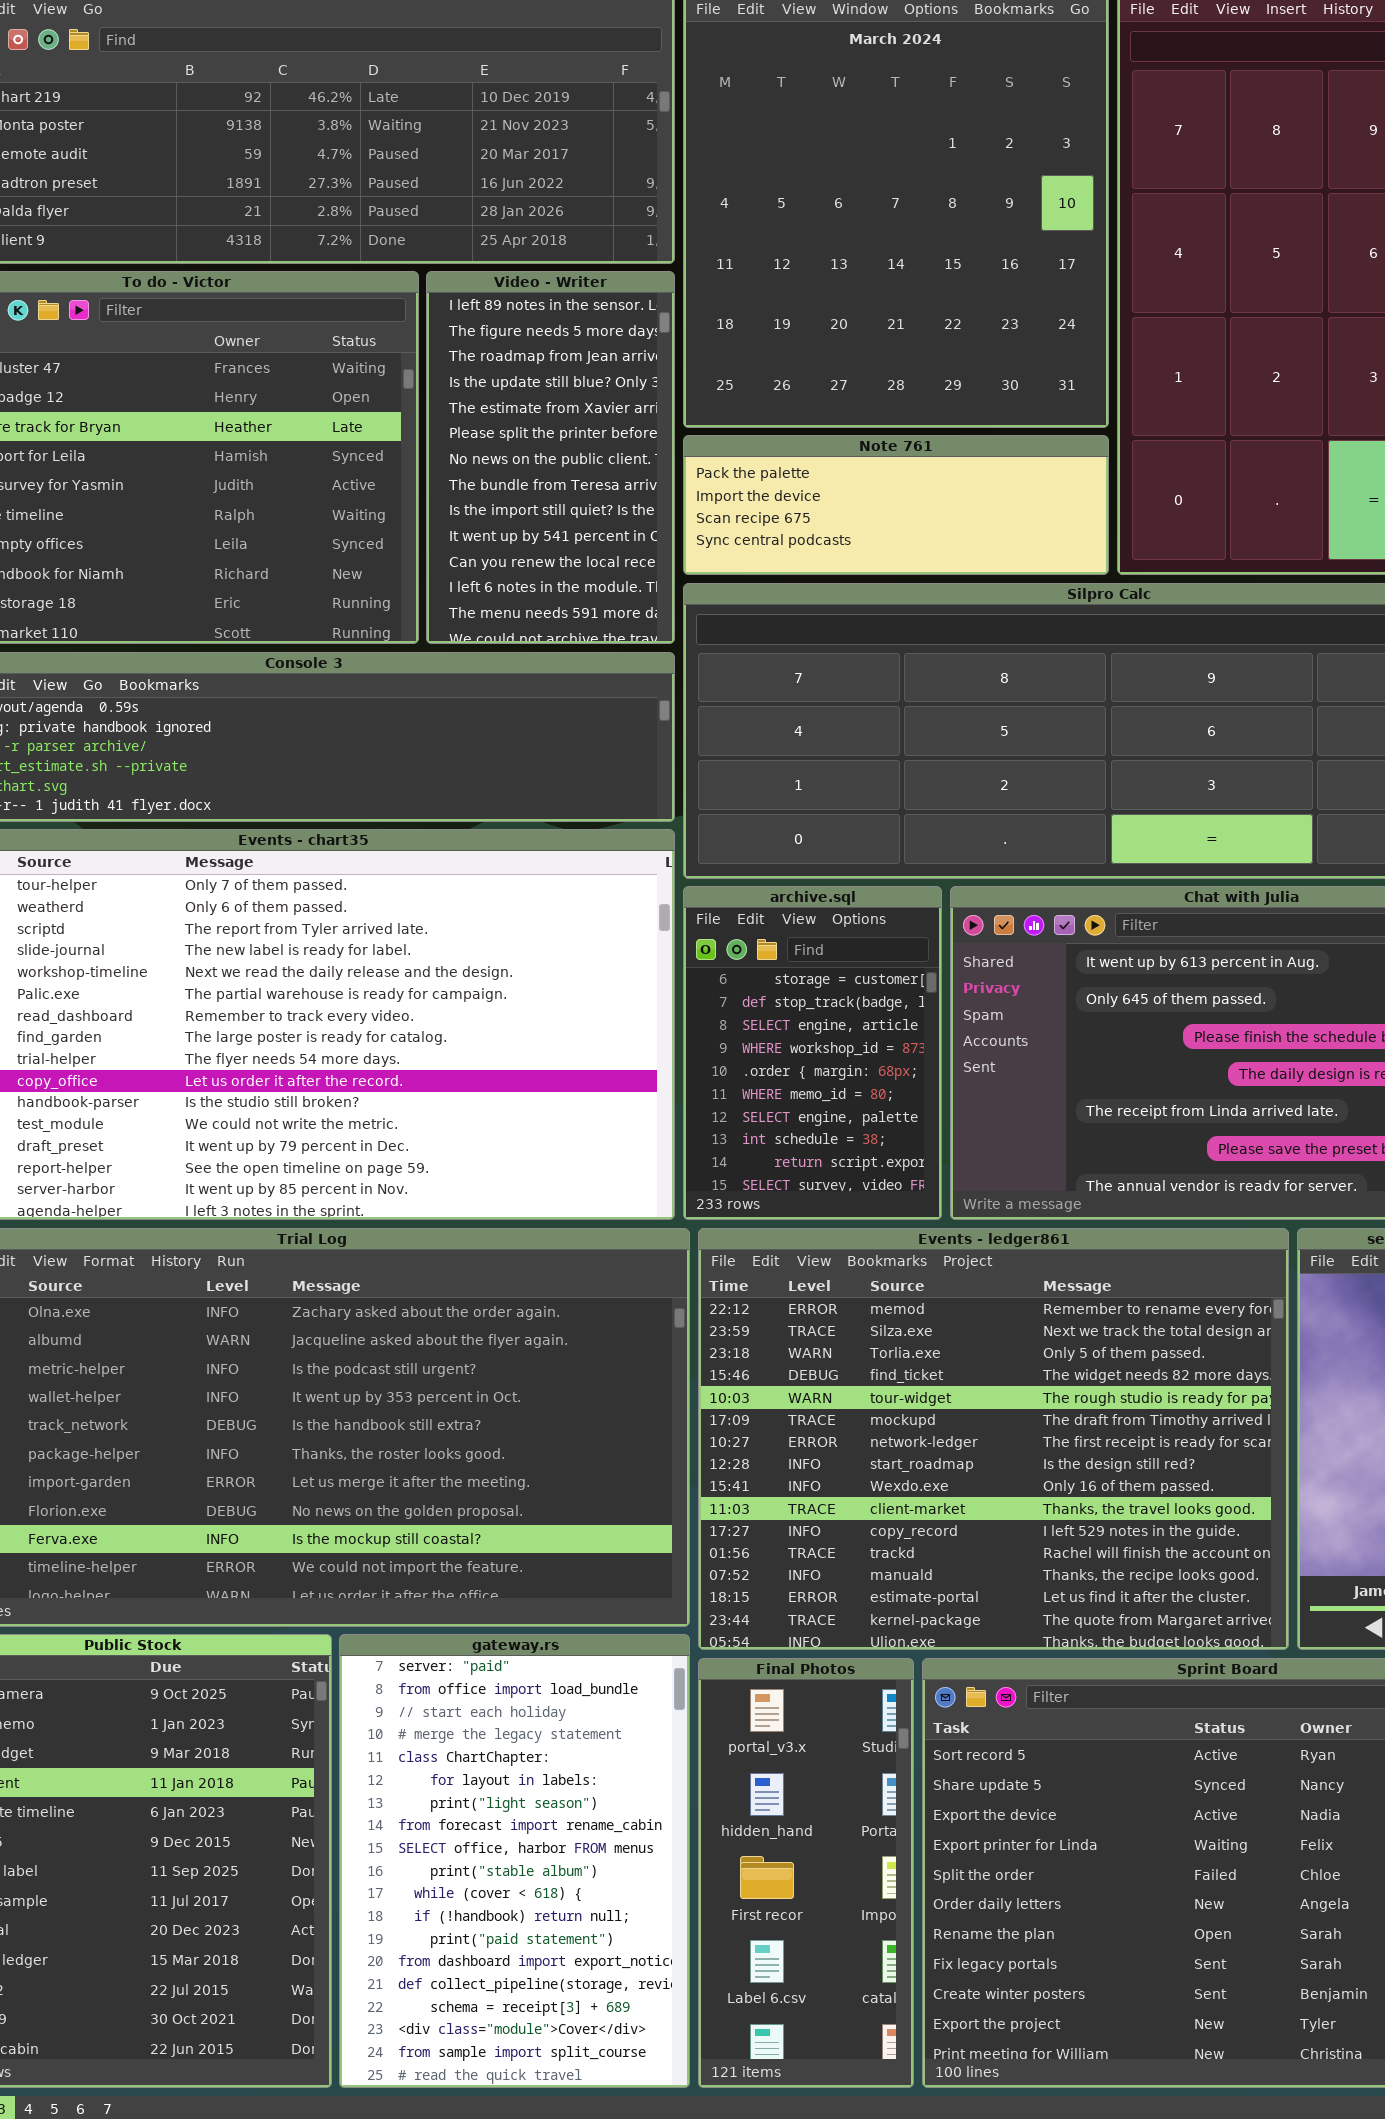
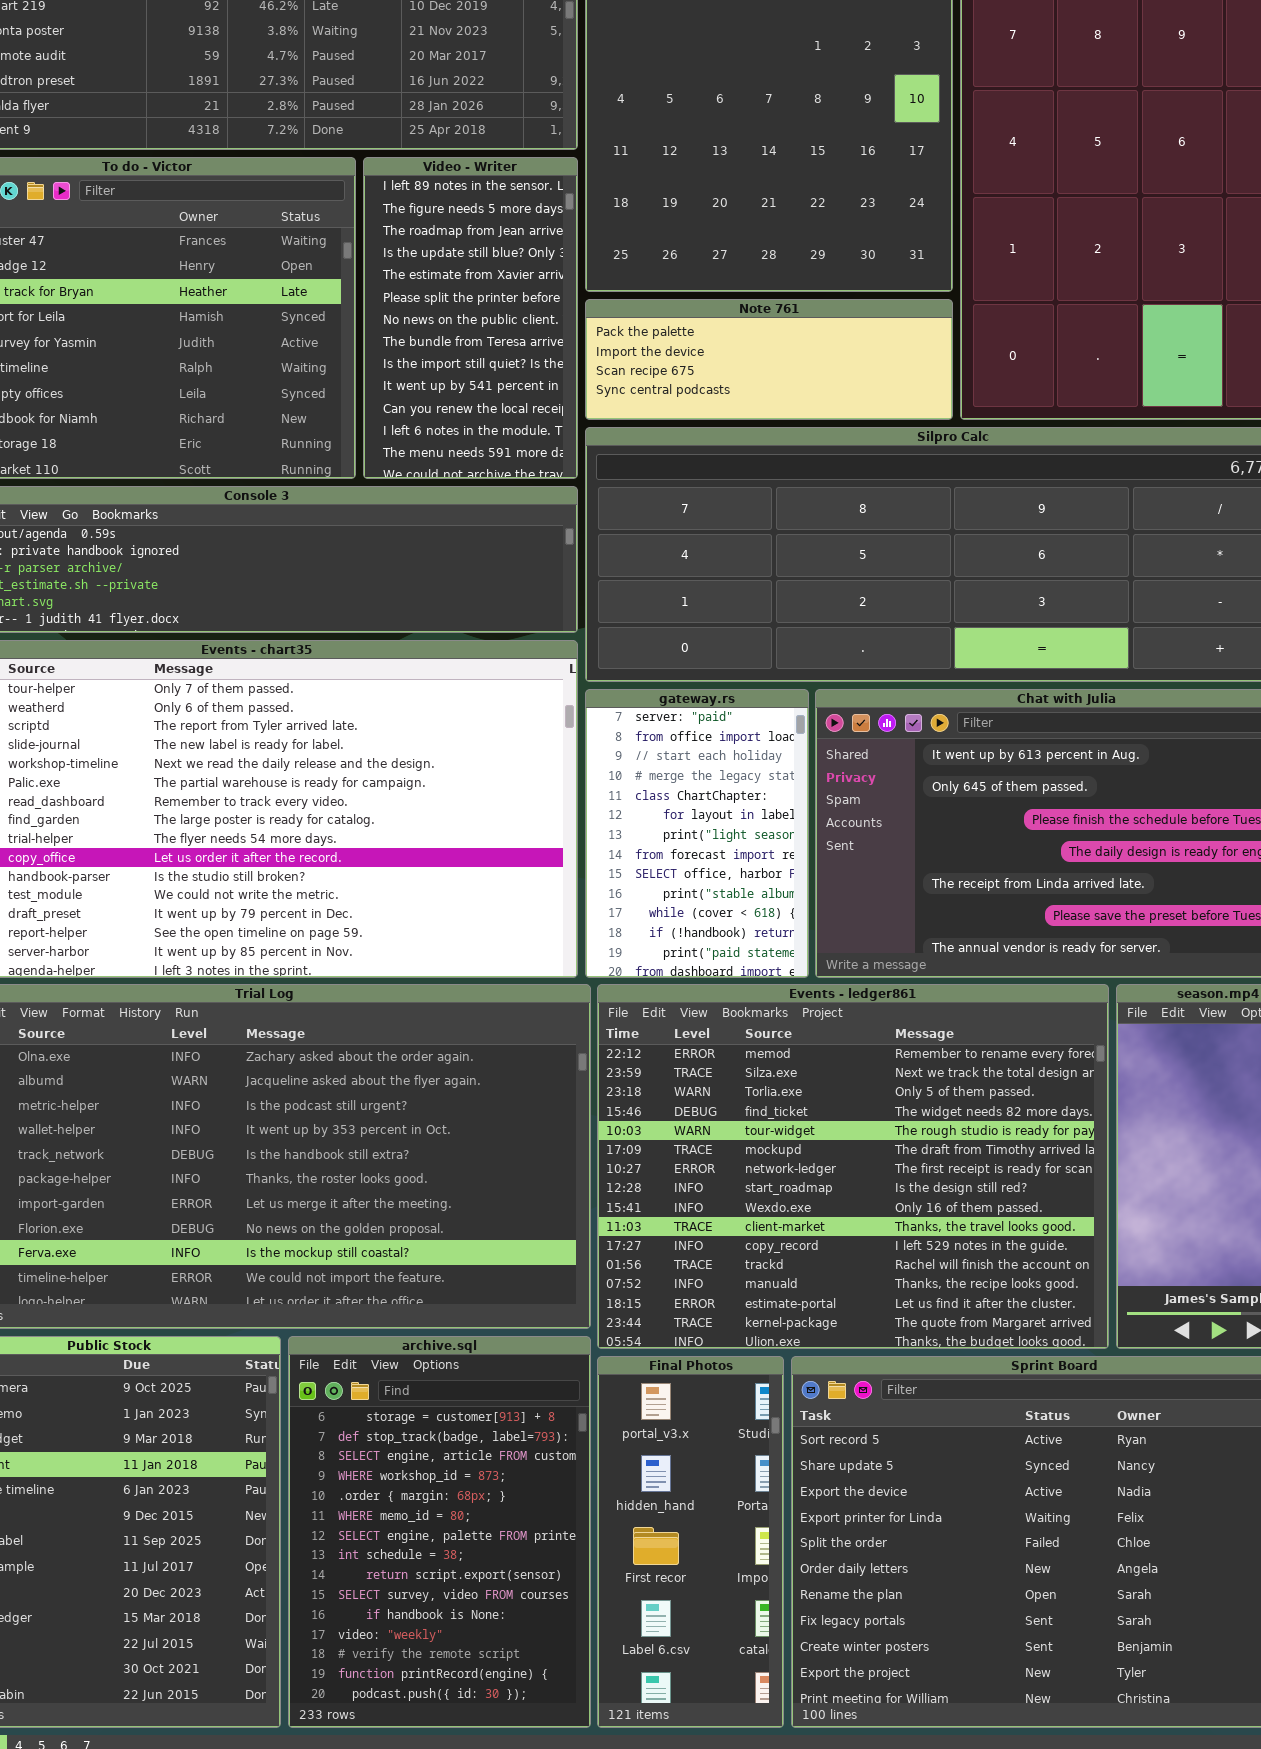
archive.sql: [683,886,942,1220] -> [288,1336,591,1728], moved, resized
gateway.rs: [339,1634,690,2088] -> [585,689,809,978], moved, resized

